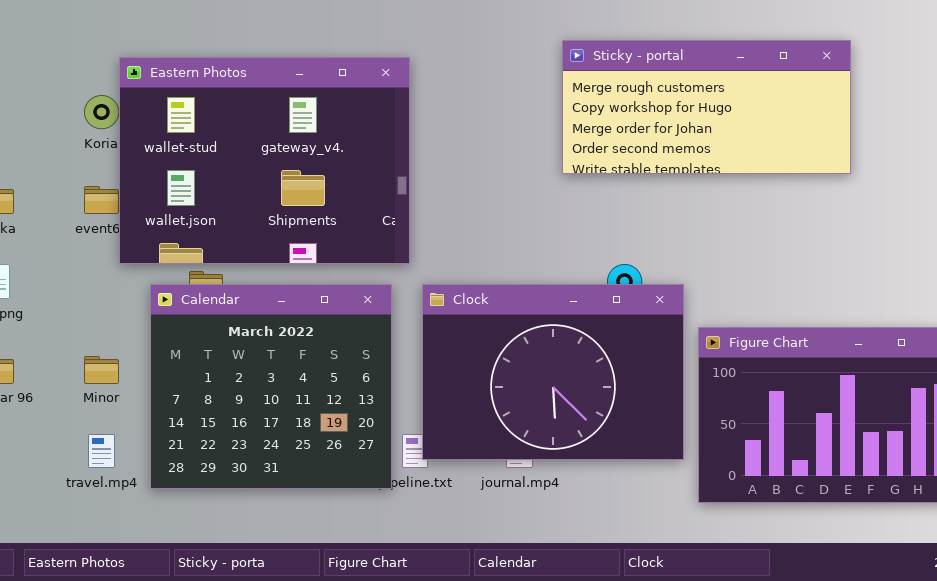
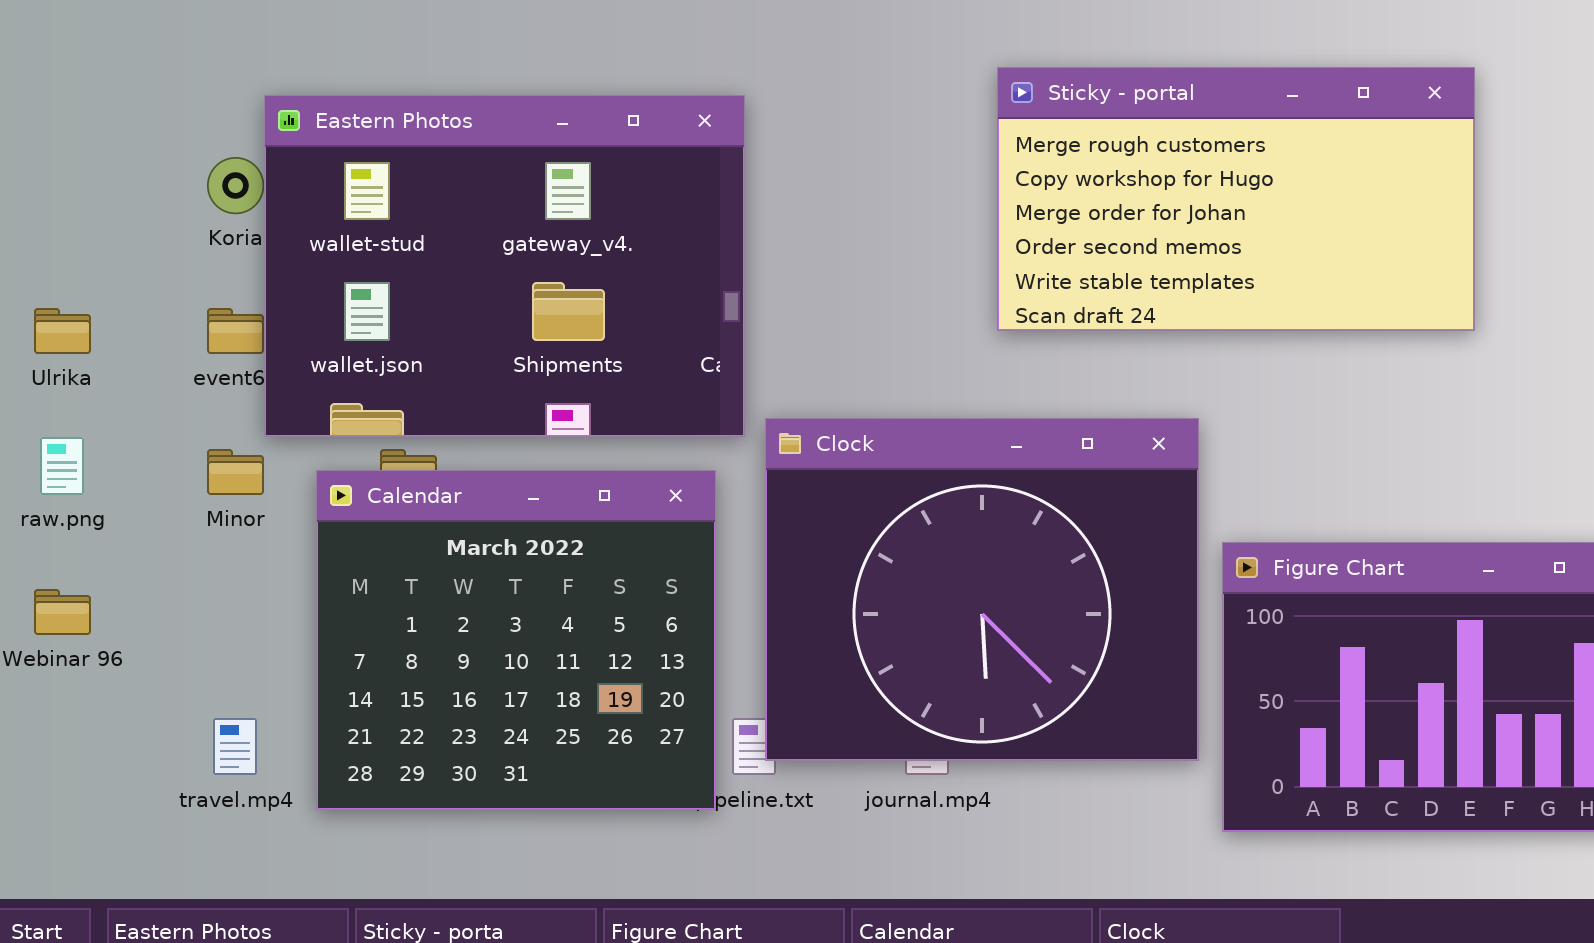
Sticky - portal: [562,40,851,174] -> [997,67,1475,331], resized
Clock: [422,284,684,460] -> [765,418,1199,761], resized
Minor: [84,356,119,384] -> [207,449,264,495], moved

